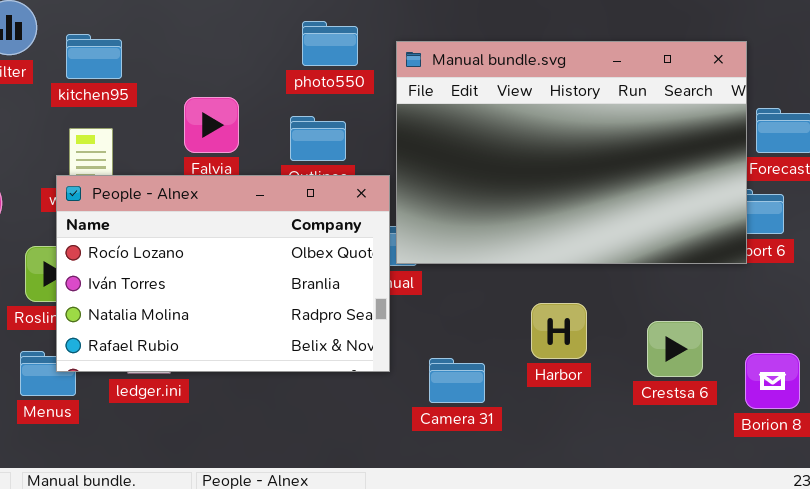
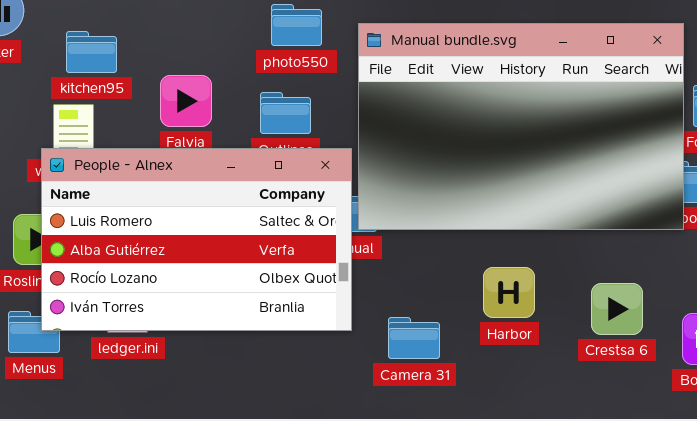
kitchen95: [66,34,122,79] -> [66,31,117,73], moved
People - Alnex: [56,175,390,372] -> [41,148,352,331], scrolled up 2 rows

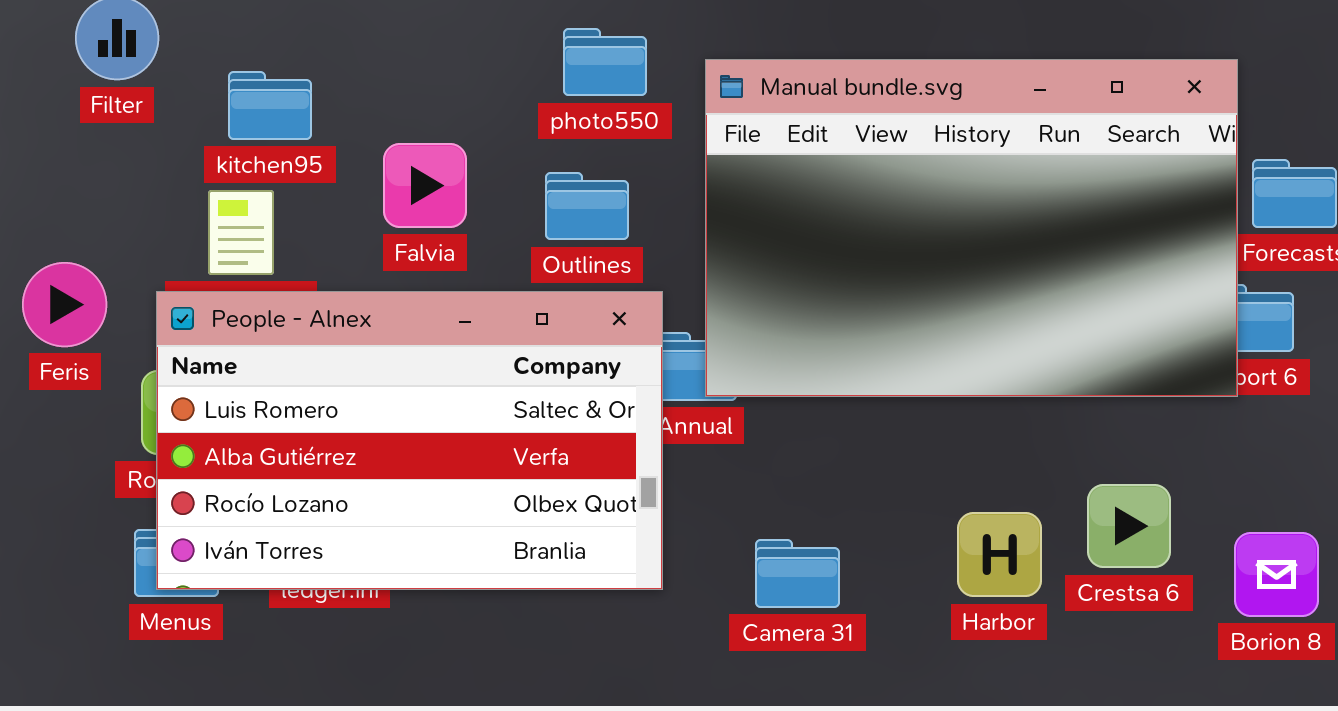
People - Alnex: [41,148,352,331] -> [156,291,663,590], moved
Harbor: [483,267,535,318] -> [957,512,1042,597], moved

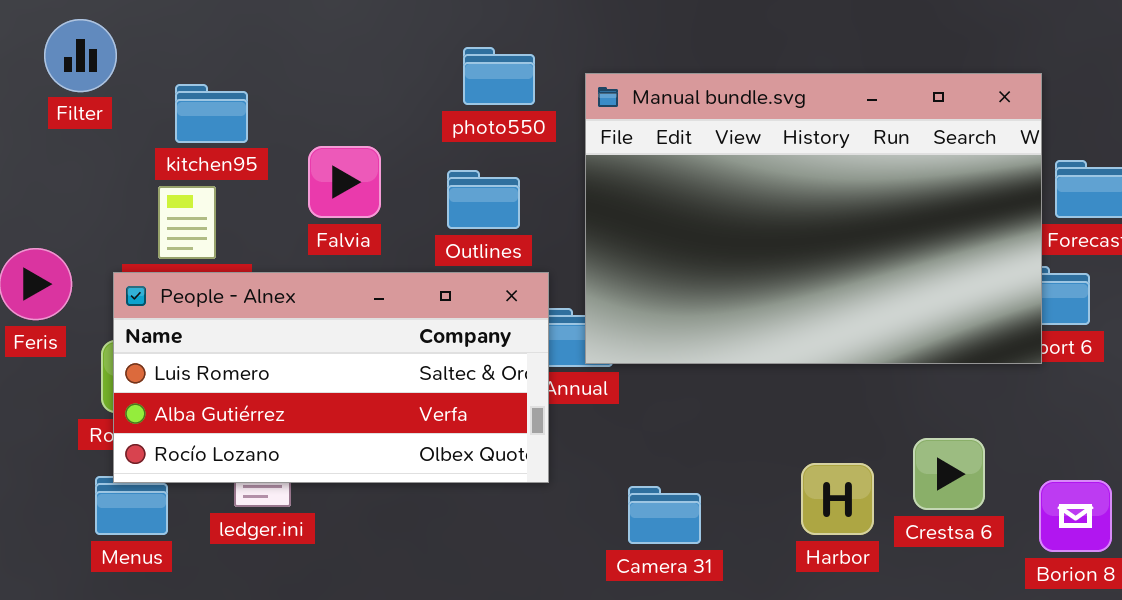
People - Alnex: [156,291,663,590] -> [113,272,549,483], resized

